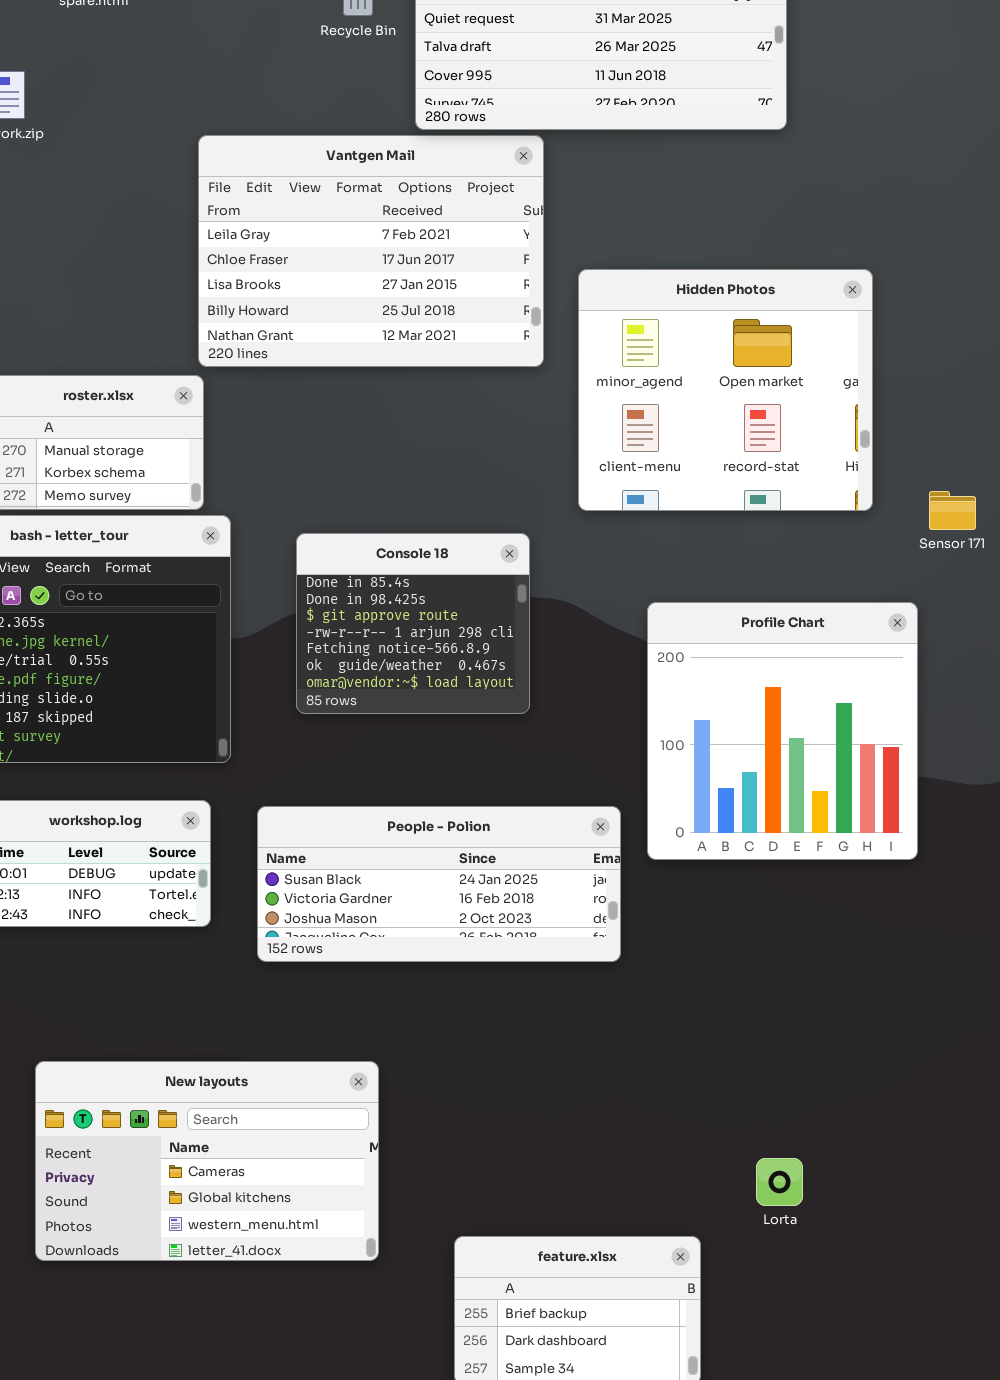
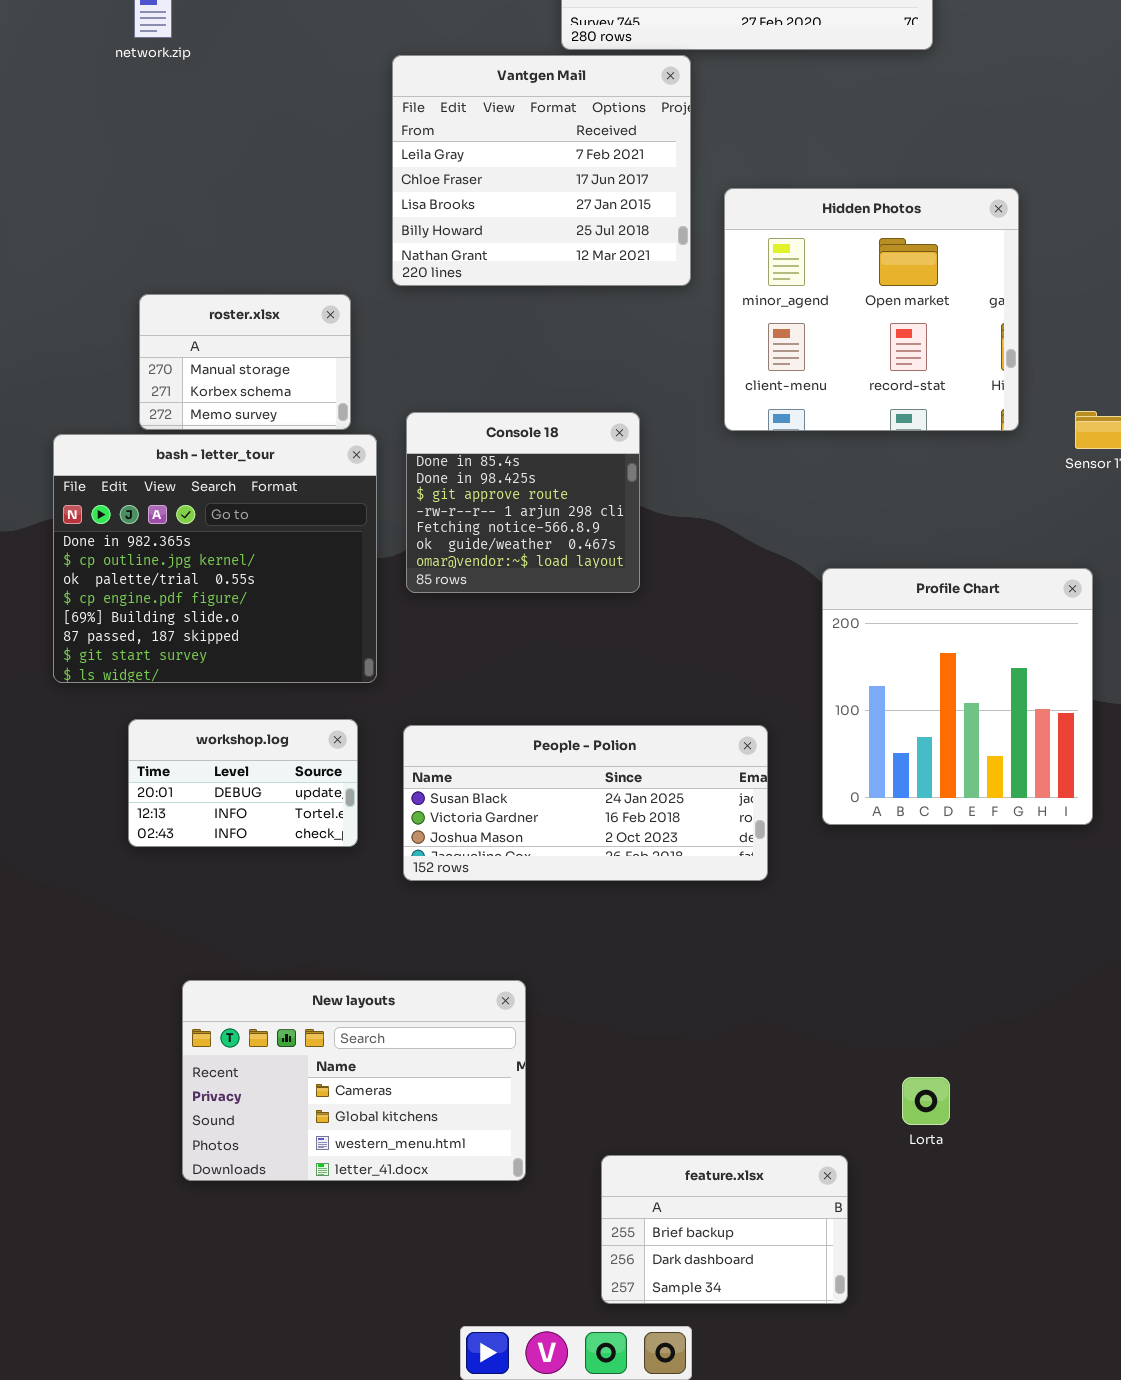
Vantgen Mail: [198,135,544,367] -> [392,55,691,286], resized
Console 18: [296,533,530,714] -> [406,412,640,593], moved
Profile Chart: [647,602,918,860] -> [822,568,1093,825], moved

